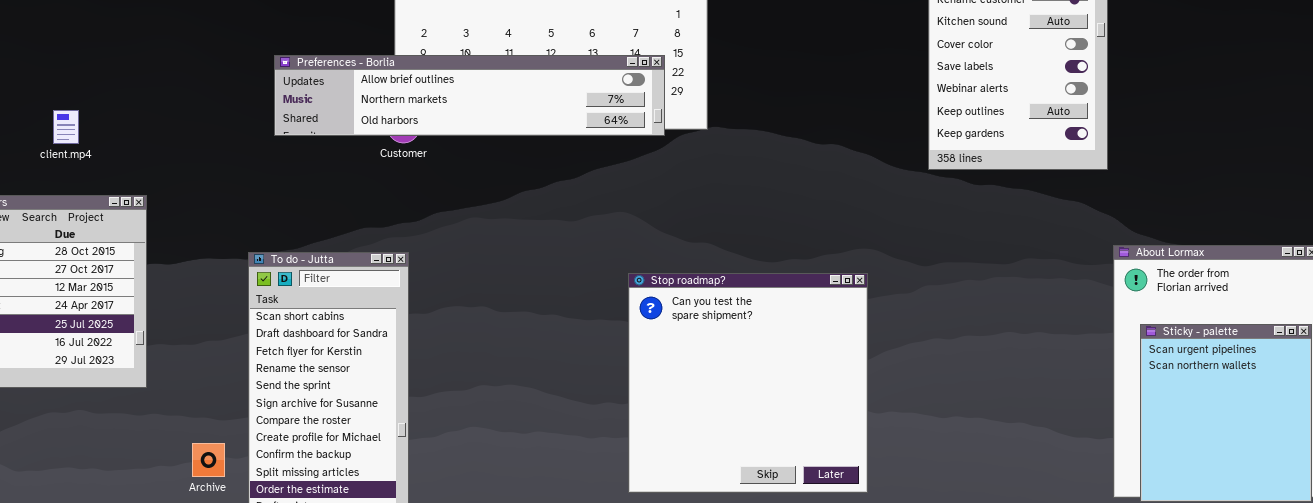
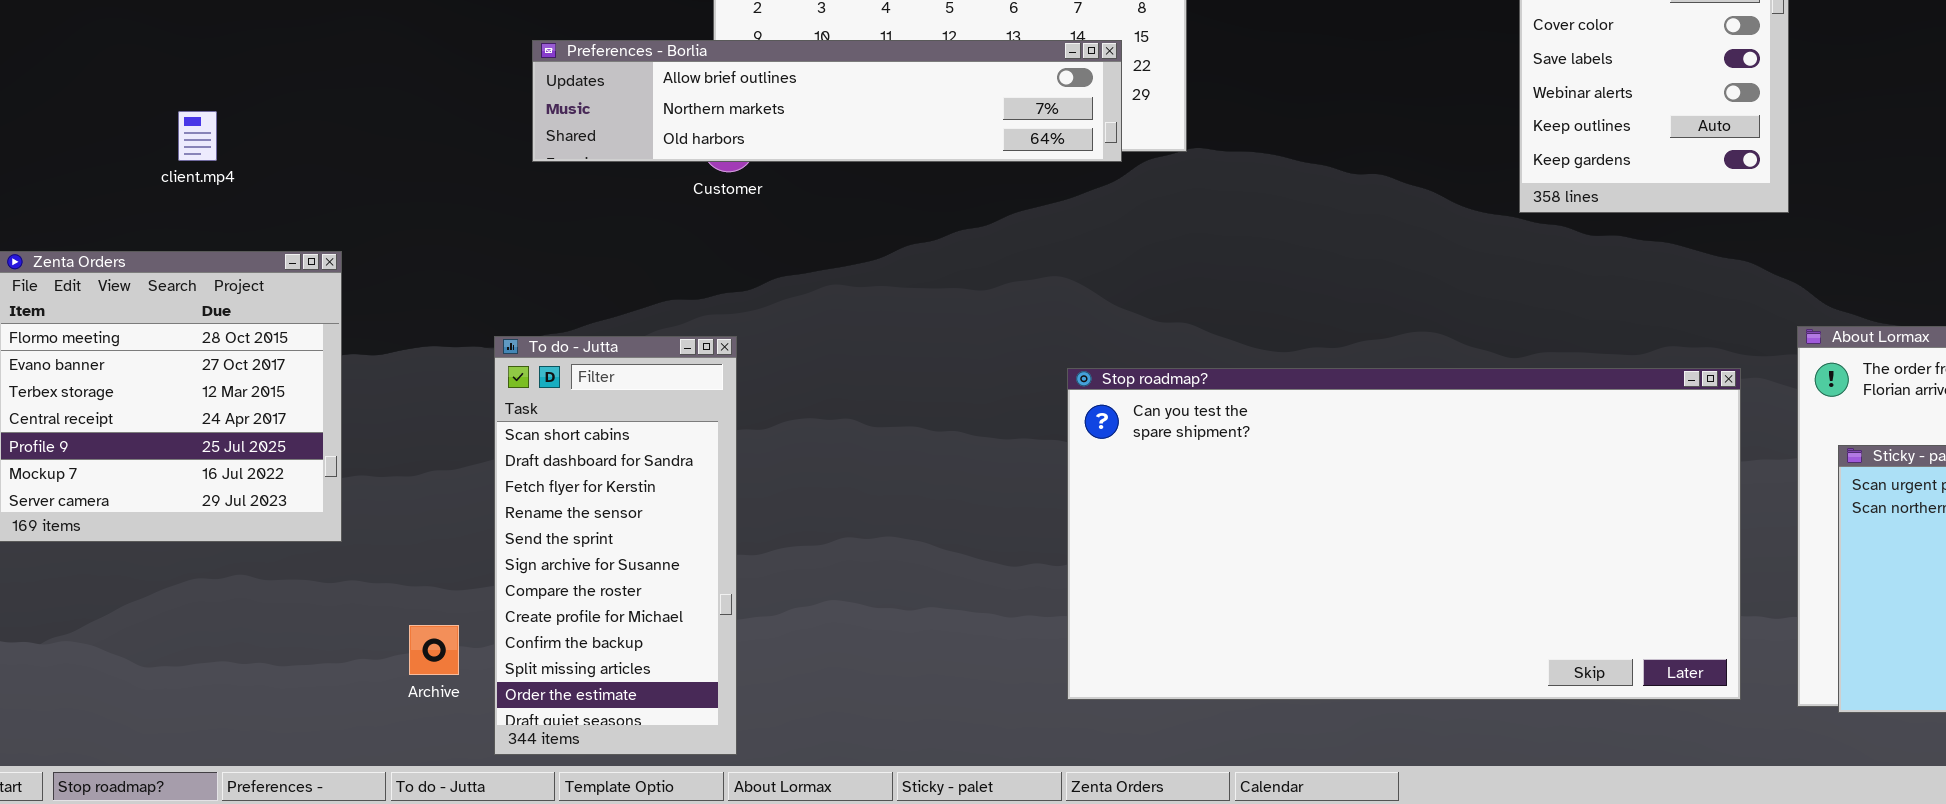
client.mp4: [53,110,79,144] -> [178,111,217,161], moved
Stop roadmap?: [628,273,868,493] -> [1067,368,1741,700], resized

